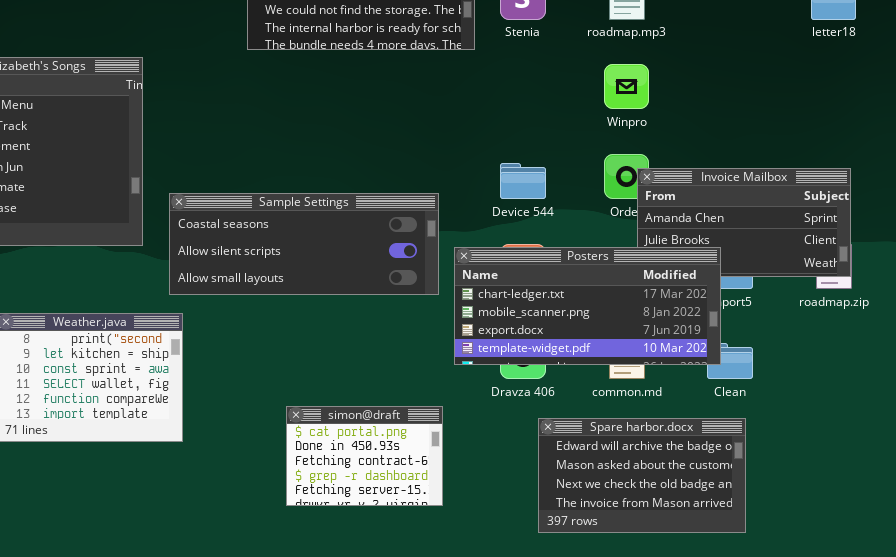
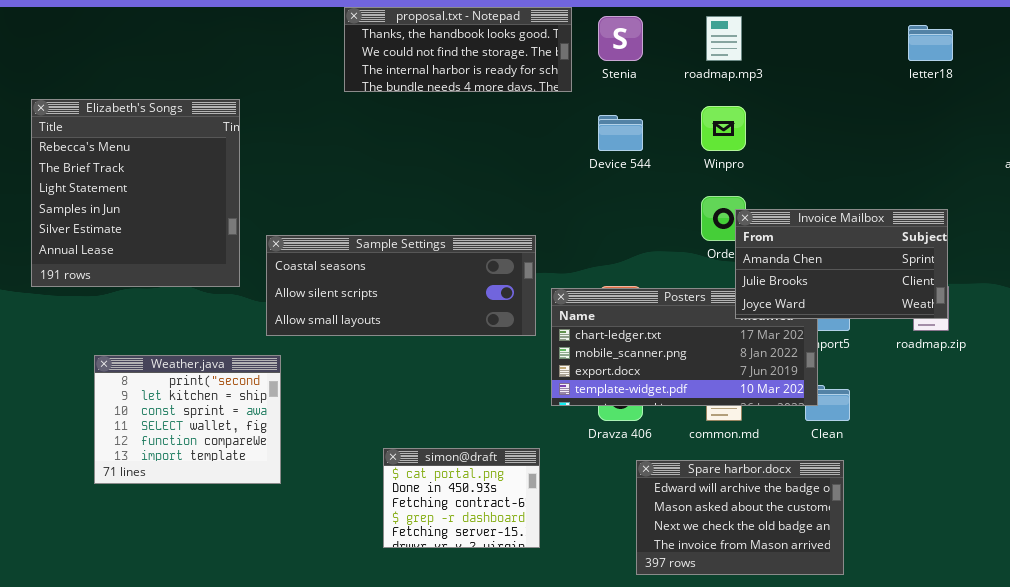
Device 544: [500,163,546,199] -> [598,115,643,151], moved
Invoice Mailbox: [637,168,851,277] -> [735,209,948,319], raised

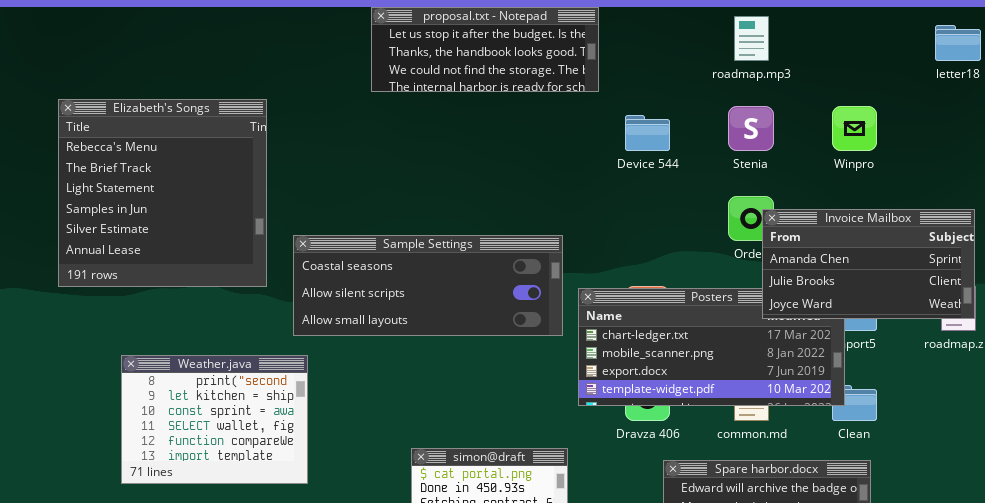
proposal.txt - Notepad: [344,7,572,92] -> [371,7,599,92], scrolled up 1 row
Stenia: [598,16,643,61] -> [728,106,774,151], moved
Winpro: [701,106,746,151] -> [832,106,877,151], moved

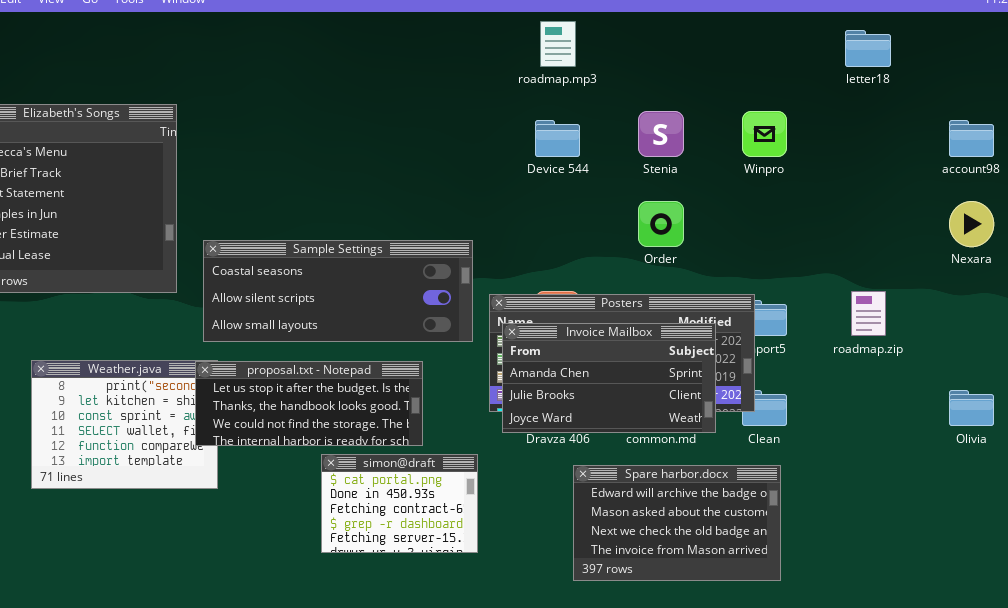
proposal.txt - Notepad: [371,7,599,92] -> [195,361,423,446], moved
roadmap.mp3: [734,16,769,61] -> [540,21,576,67], moved
Invoice Mailbox: [762,209,975,319] -> [502,323,716,433], moved

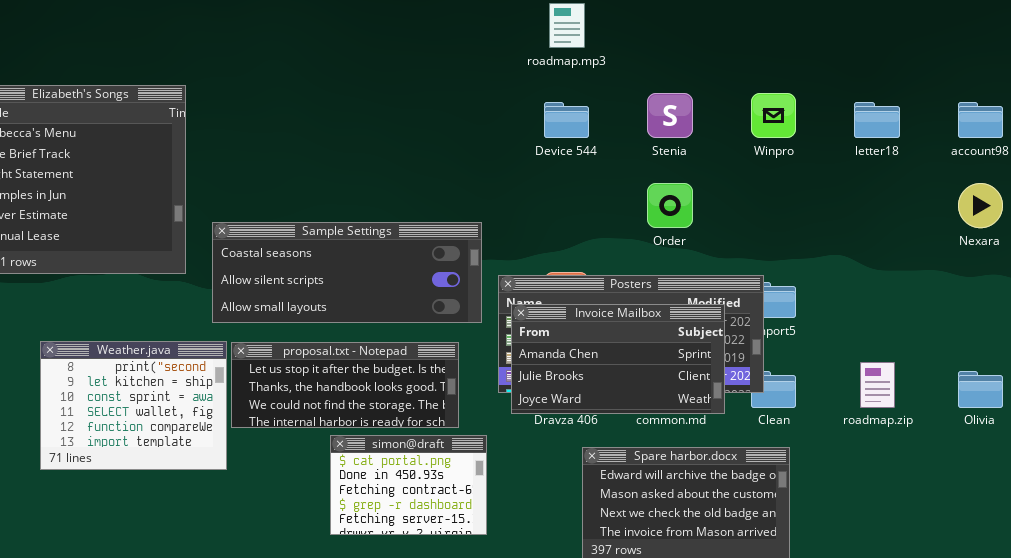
letter18: [845,30,891,67] -> [854,102,900,138], moved
roadmap.zip: [851,291,886,336] -> [860,362,895,408], moved
proposal.txt - Notepad: [195,361,423,446] -> [231,342,459,428], moved

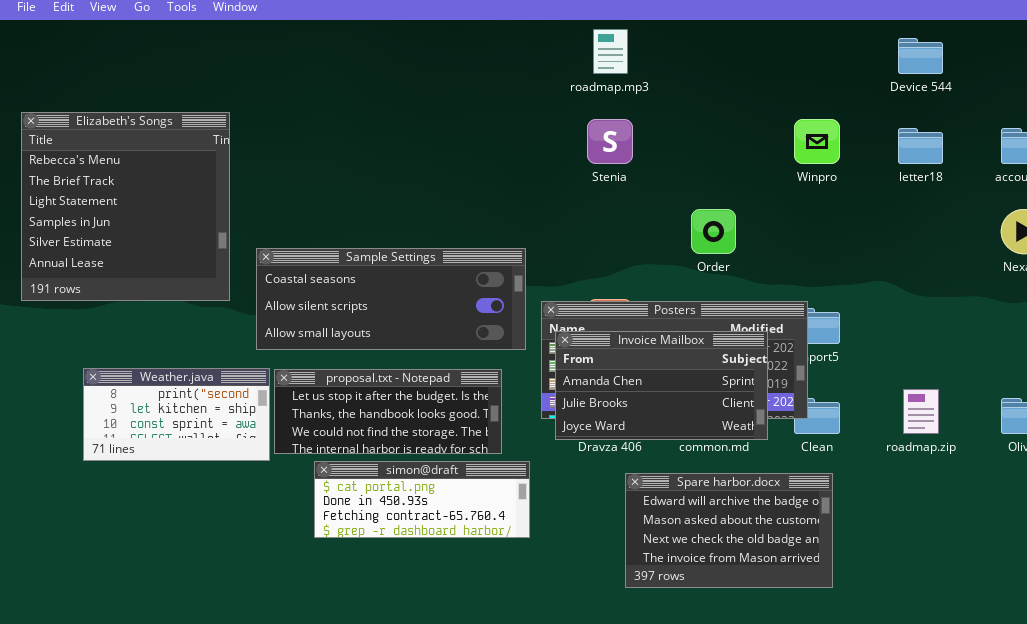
Stenia: [647,93,693,138] -> [587,119,633,164], moved
Device 544: [544,102,589,138] -> [898,38,943,74], moved
Weather.java: [40,341,227,470] -> [83,368,270,461], resized
simon@draft: [330,435,487,535] -> [314,461,530,538], resized

